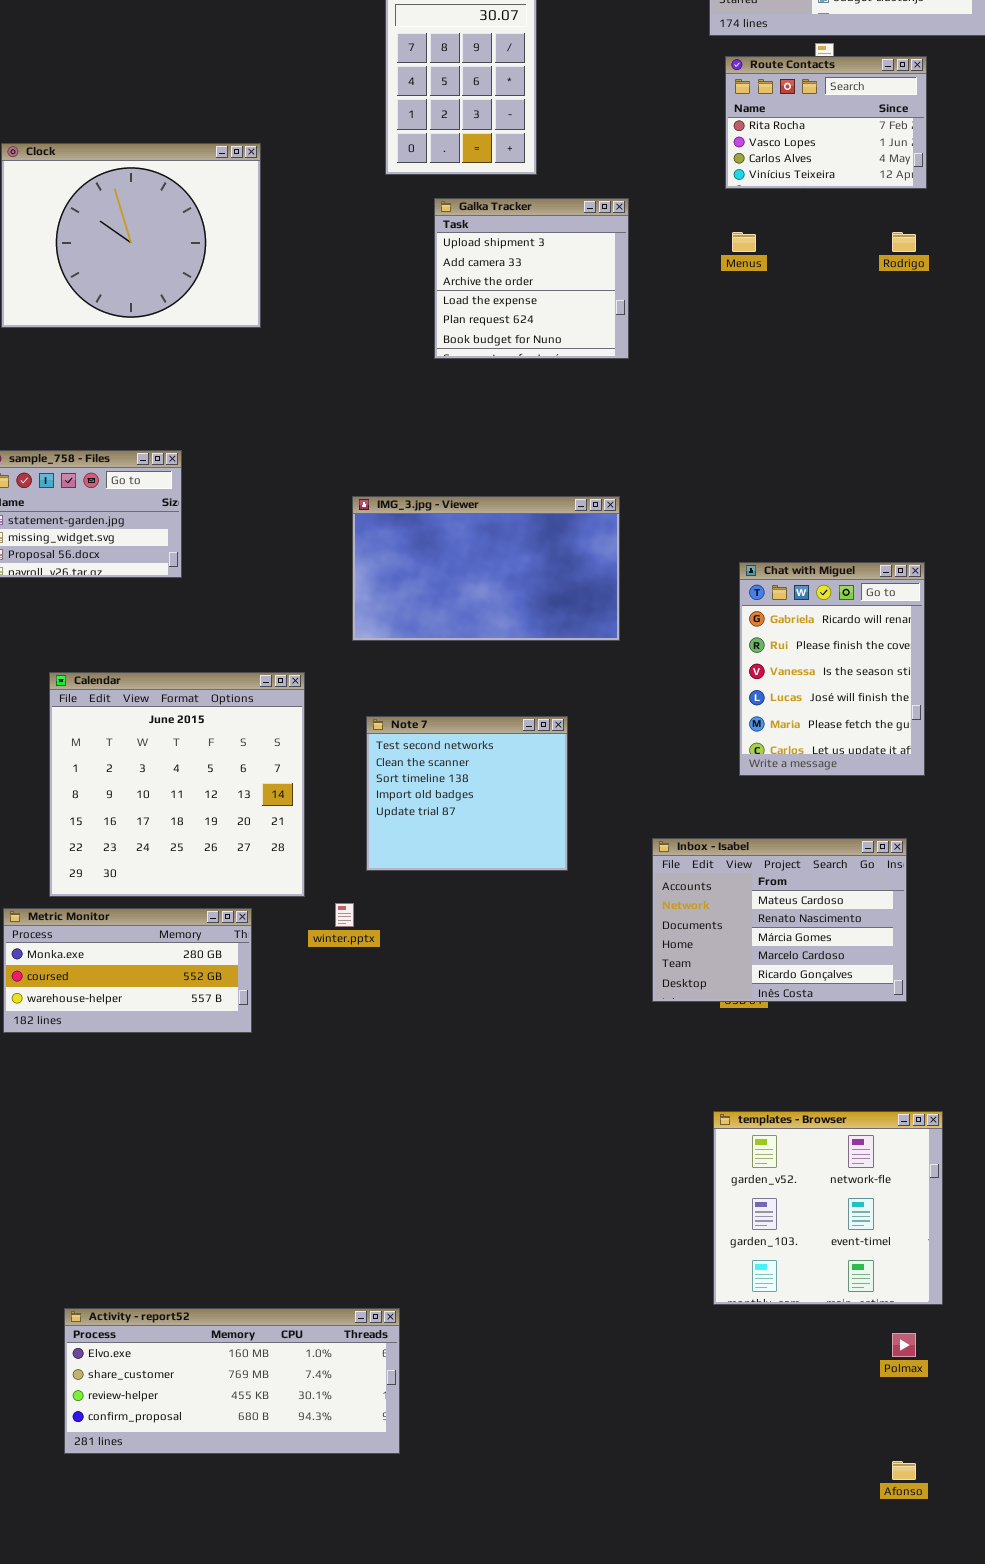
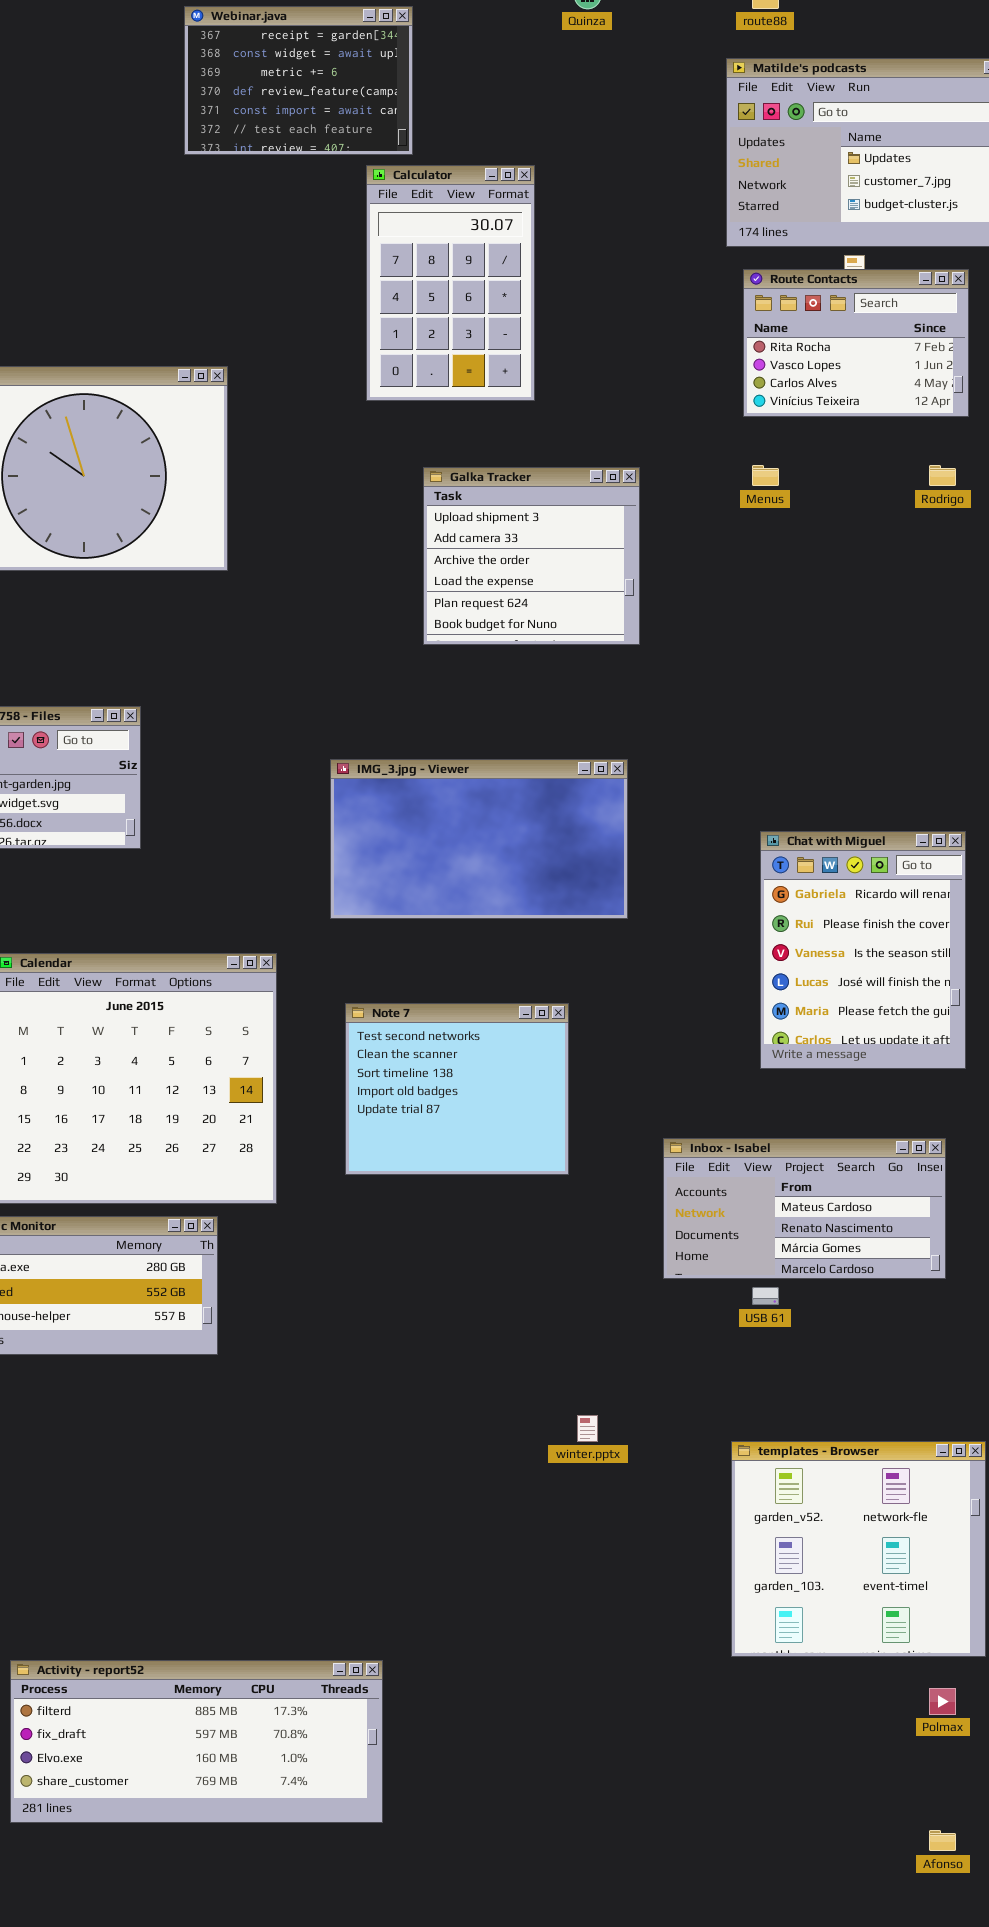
Galka Tracker: [434,198,629,359] -> [423,467,640,645], moved
Inbox - Isabel: [652,838,907,1002] -> [663,1138,946,1279], resized
winter.pptx: [335,903,354,927] -> [577,1415,598,1442], moved
Activity - report52: [64,1308,400,1454] -> [10,1660,383,1823], scrolled up 2 rows

